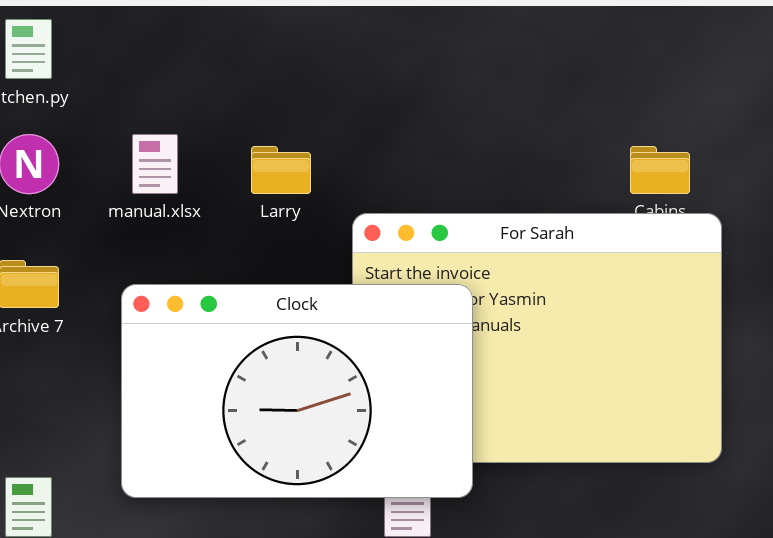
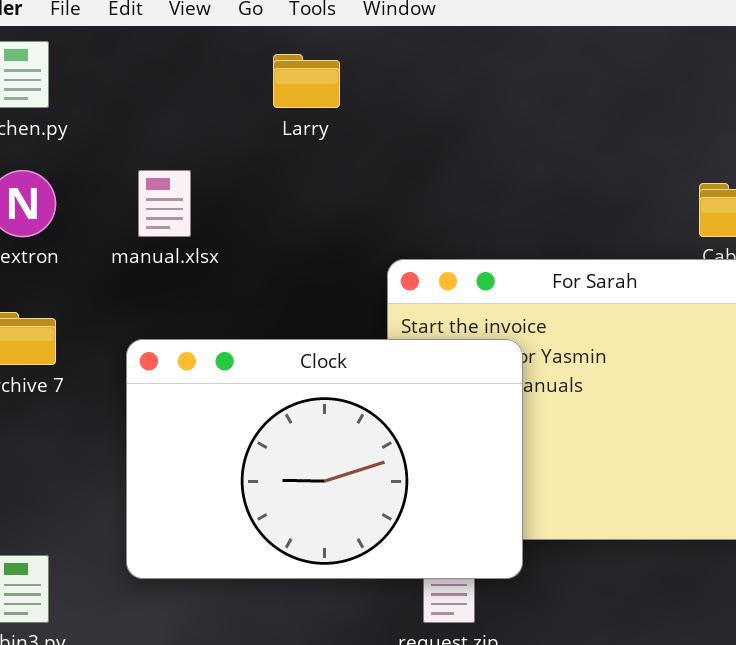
Larry: [251,146,311,194] -> [273,54,340,108], moved

